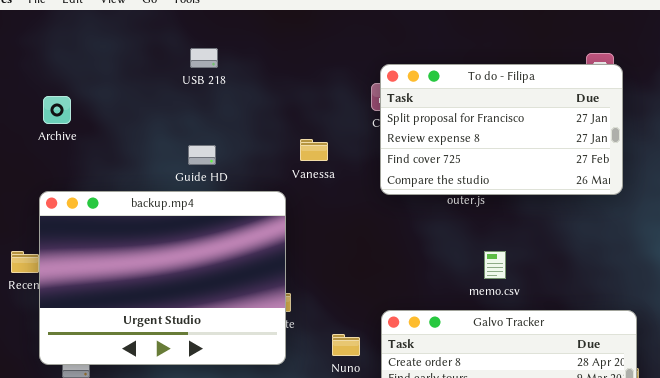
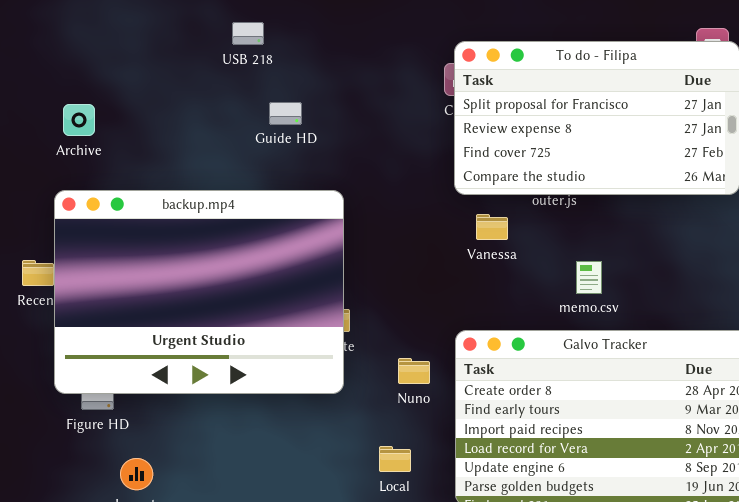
Archive: [43,96,71,124] -> [63,104,95,136], moved
Vanessa: [300,139,328,161] -> [476,214,508,240], moved
Guide HD: [188,145,216,165] -> [269,102,302,125], moved

